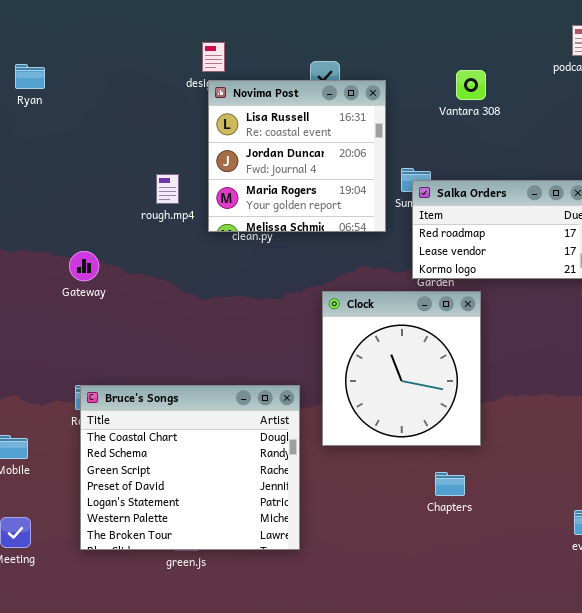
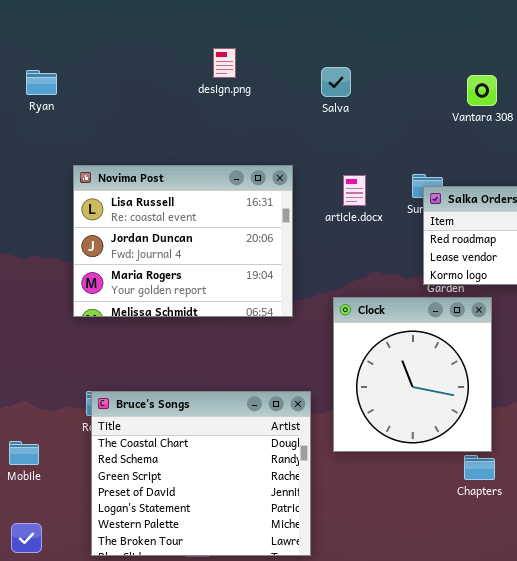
Novima Post: [208,80,386,232] -> [73,165,293,317], moved, resized
Chapters: [435,472,465,496] -> [464,455,495,480], moved

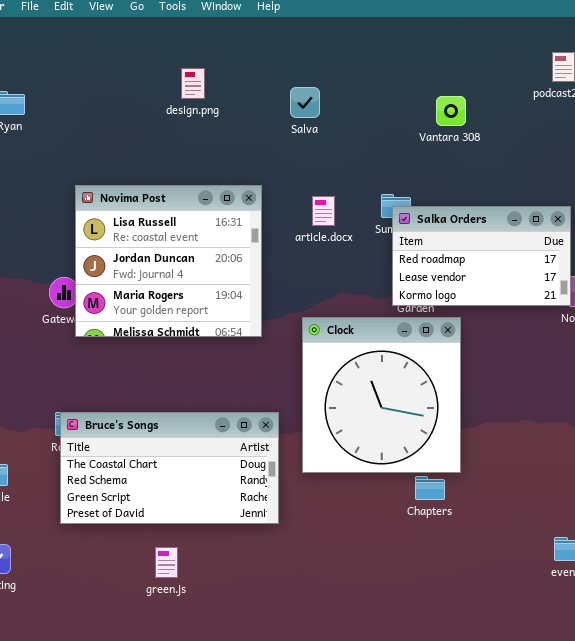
Novima Post: [73,165,293,317] -> [75,185,262,337], resized
Bruce's Songs: [91,391,311,556] -> [60,412,279,524], resized
Chapters: [464,455,495,480] -> [415,476,445,500], moved

